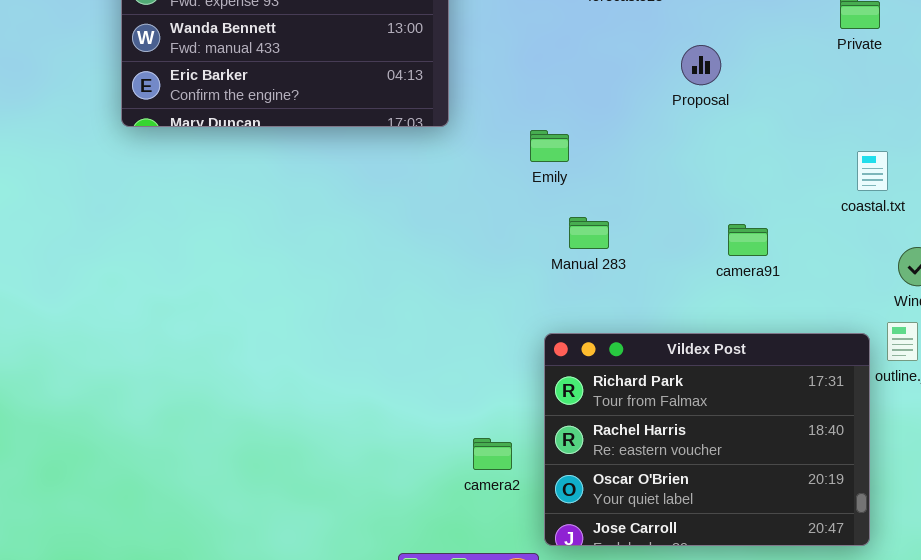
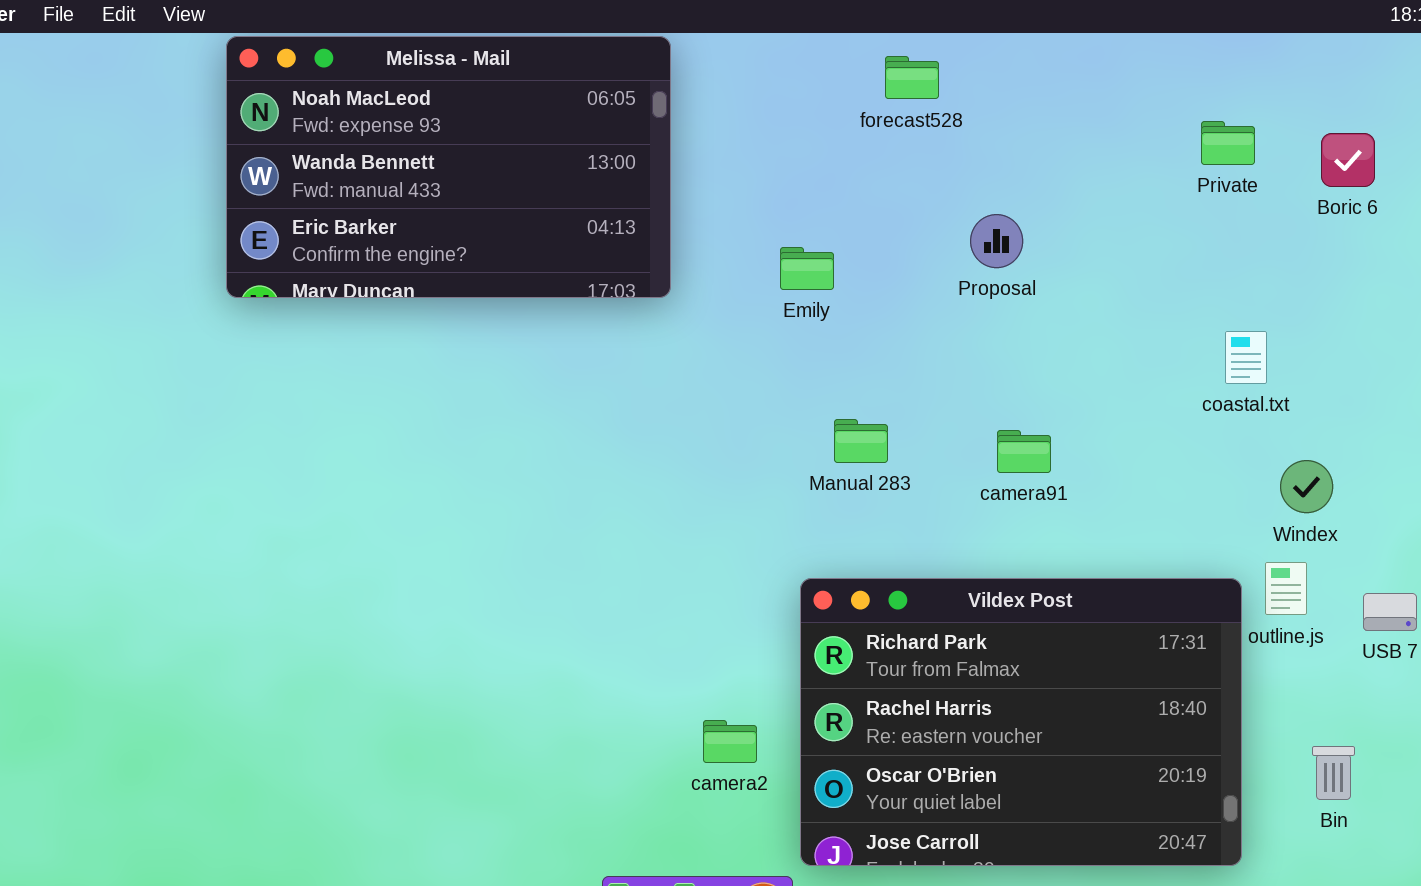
Proposal: [681,45,721,85] -> [970,214,1023,268], moved
Emily: [530,130,569,162] -> [780,247,834,290], moved
camera91: [728,224,768,256] -> [997,430,1051,473], moved

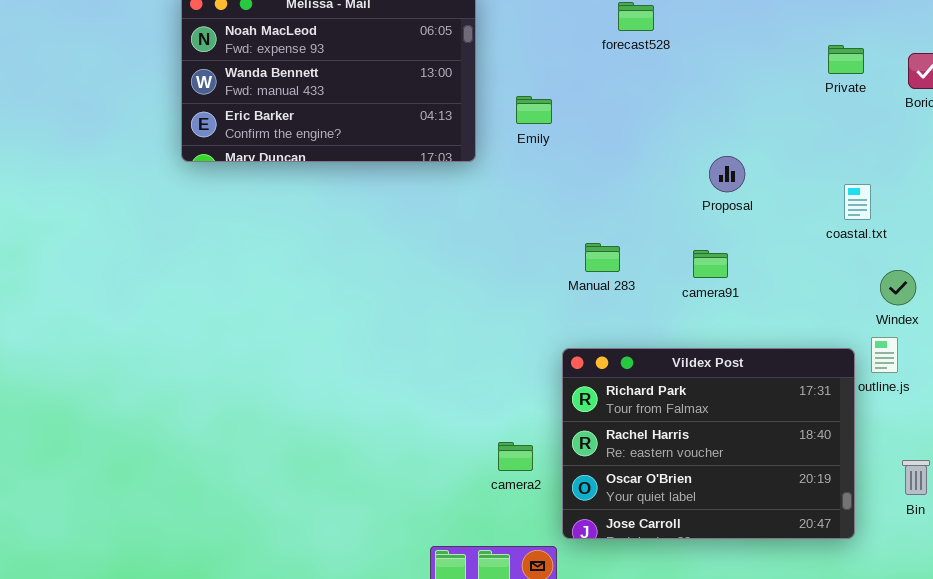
Proposal: [970,214,1023,268] -> [709,156,745,192], moved
Emily: [780,247,834,290] -> [516,96,552,124], moved

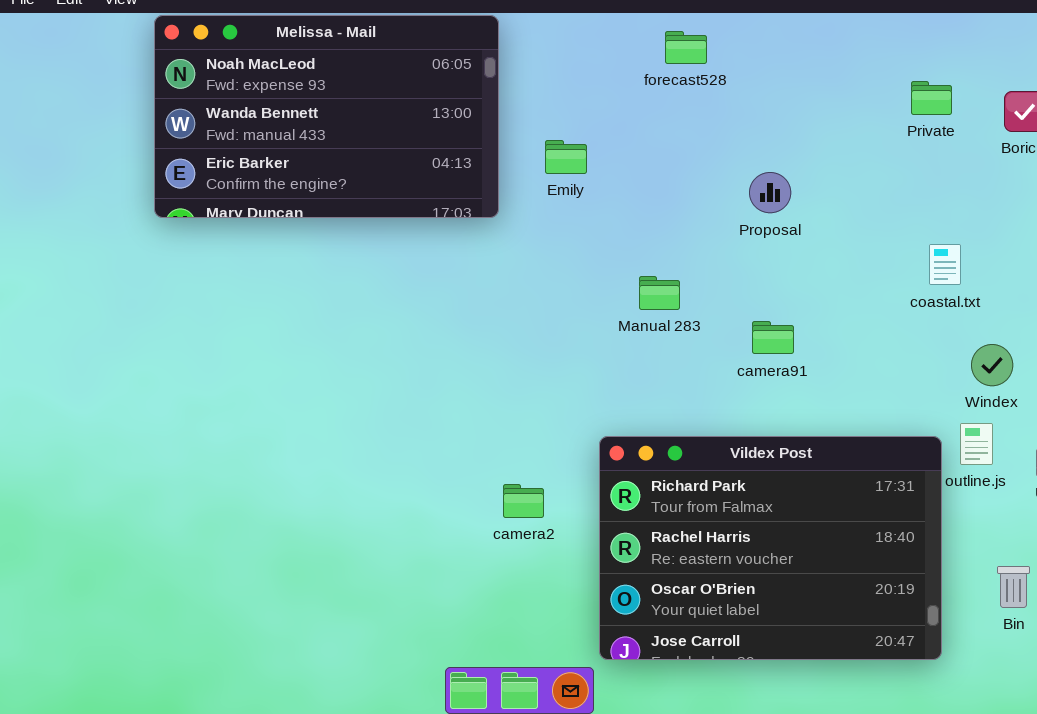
Proposal: [709,156,745,192] -> [749,172,791,213], moved
Manual 283: [585,243,620,272] -> [639,276,680,310], moved
camera2: [498,442,533,471] -> [503,484,544,518], moved

